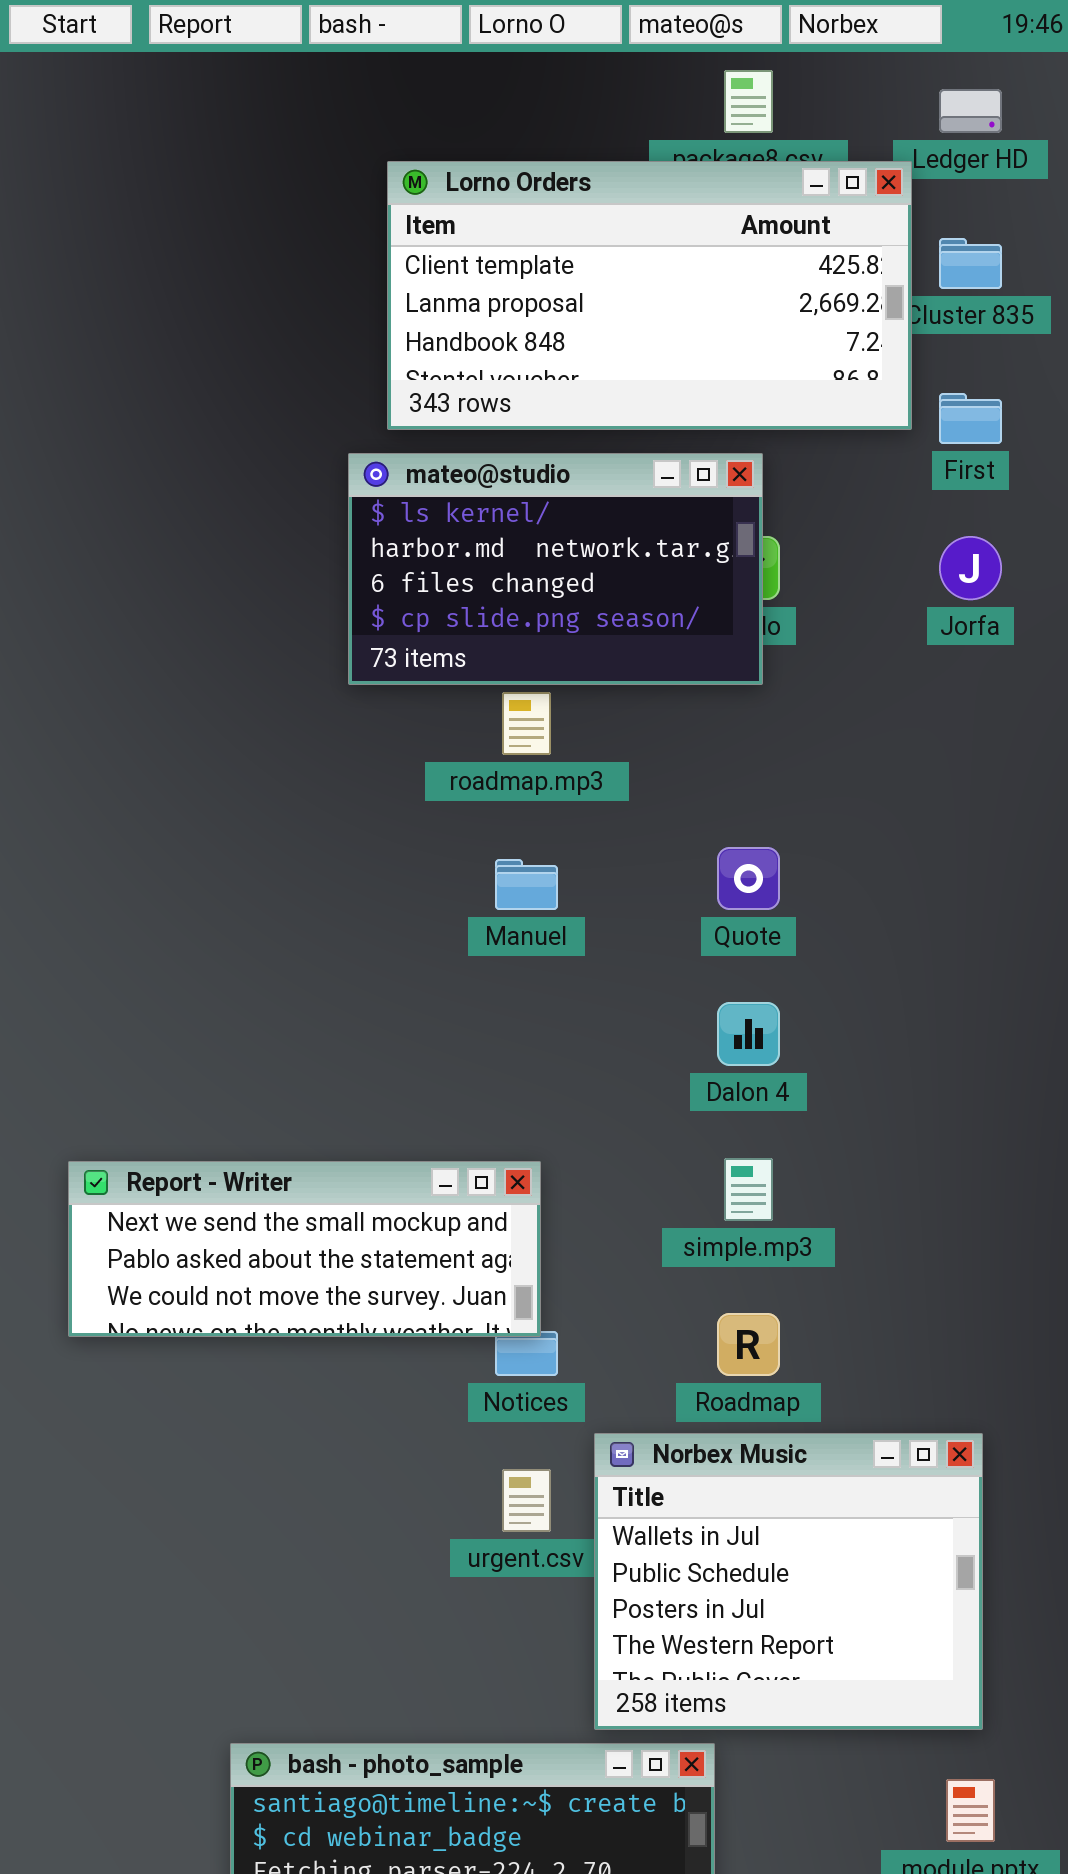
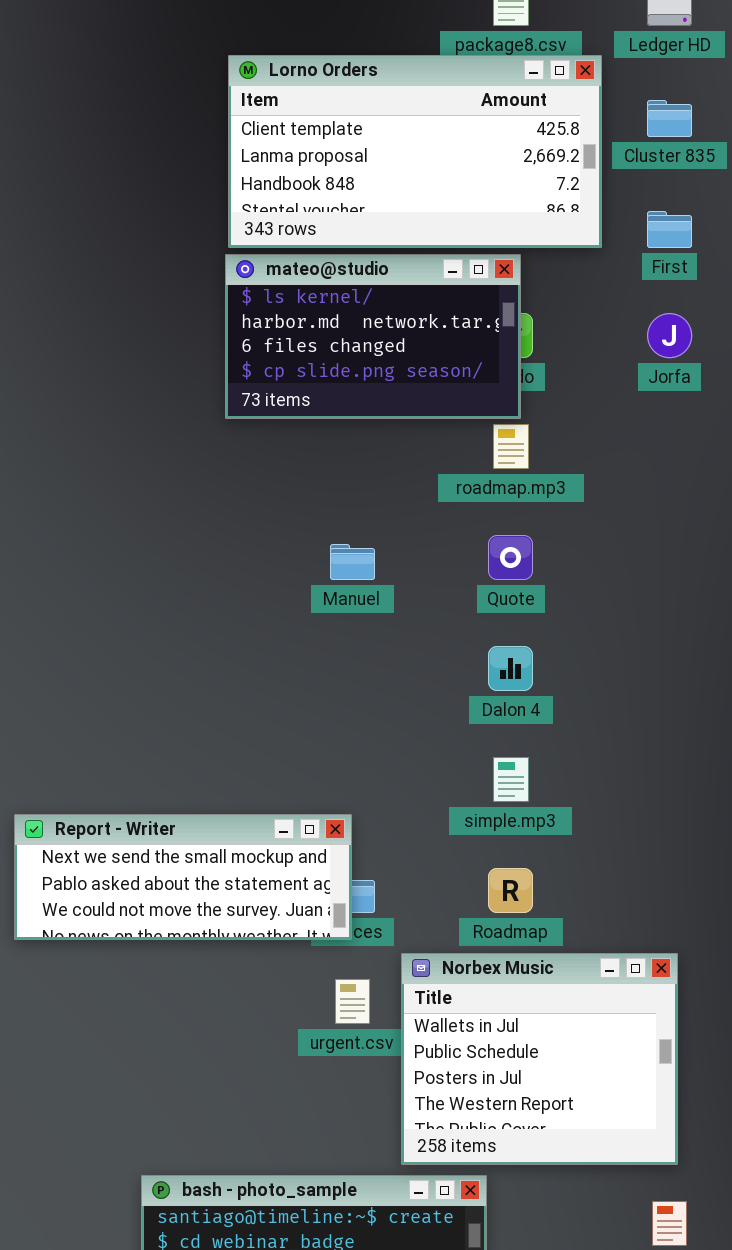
Lorno Orders: [387,161,912,430] -> [228,55,602,248], moved
roadmap.mp3: [502,692,551,755] -> [493,424,529,469], moved
Report - Writer: [68,1161,541,1337] -> [14,814,352,940], moved

